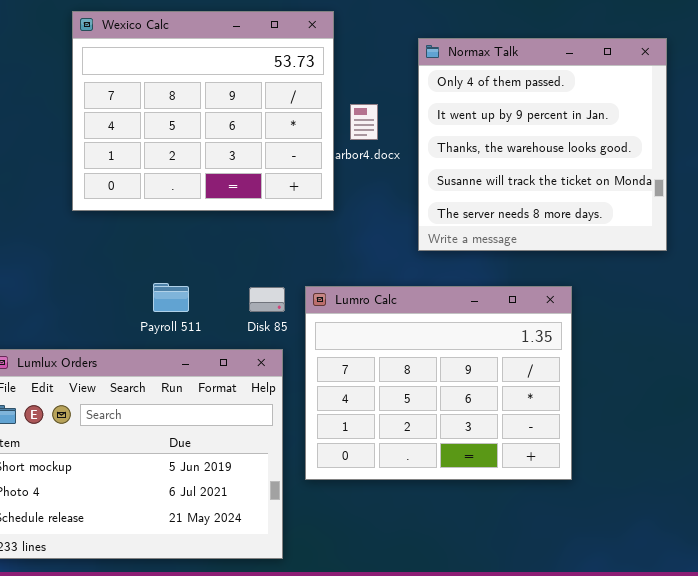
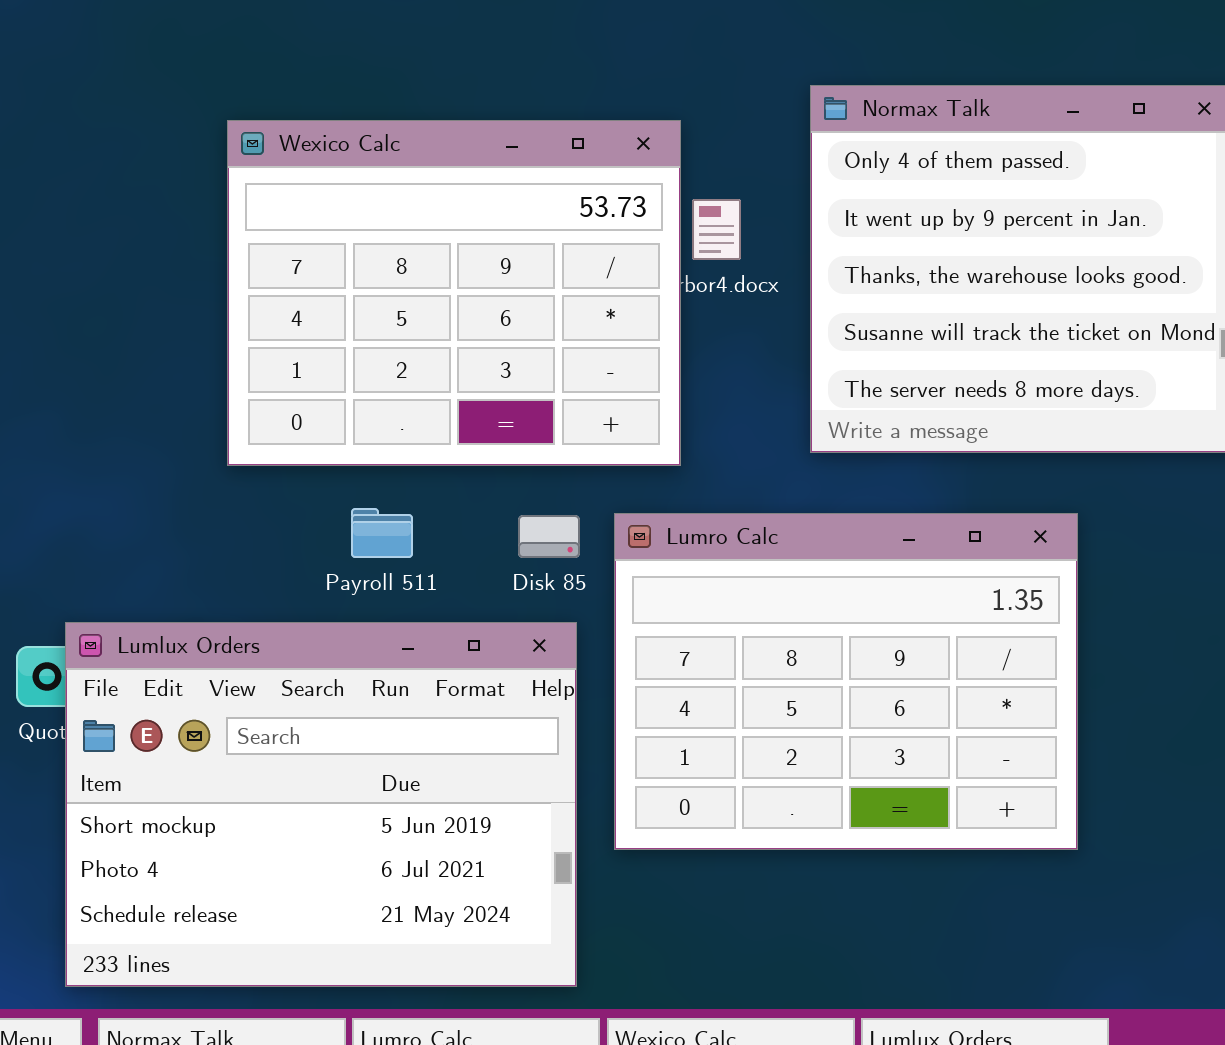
Wexico Calc: [72,11,334,211] -> [227,120,681,466], moved

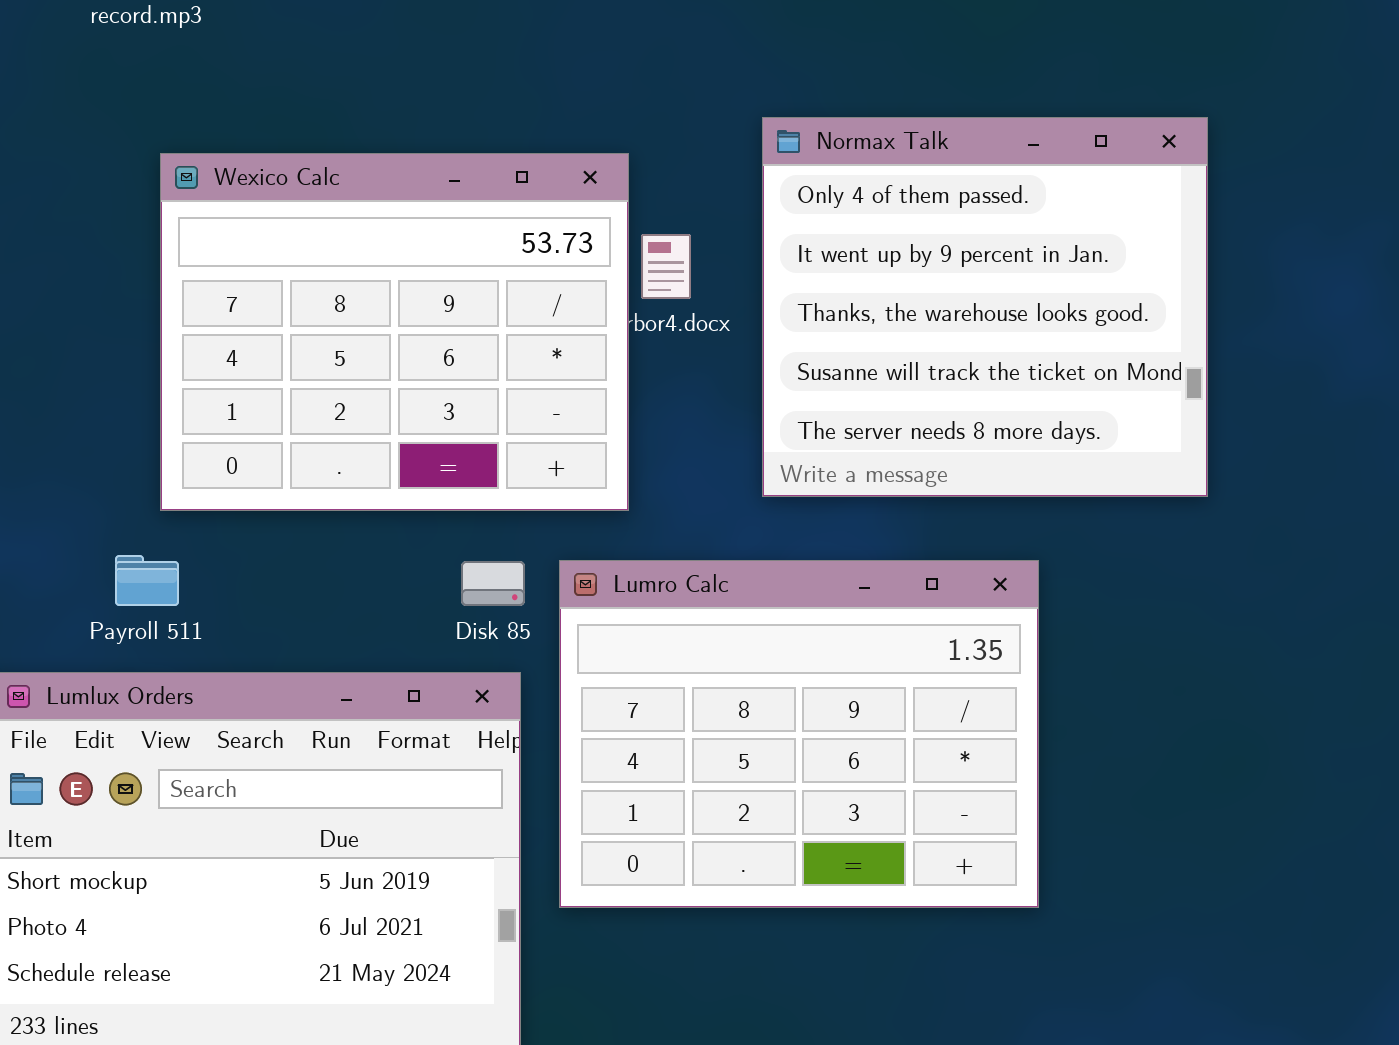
Payroll 511: [351,508,413,558] -> [115,555,179,606], moved

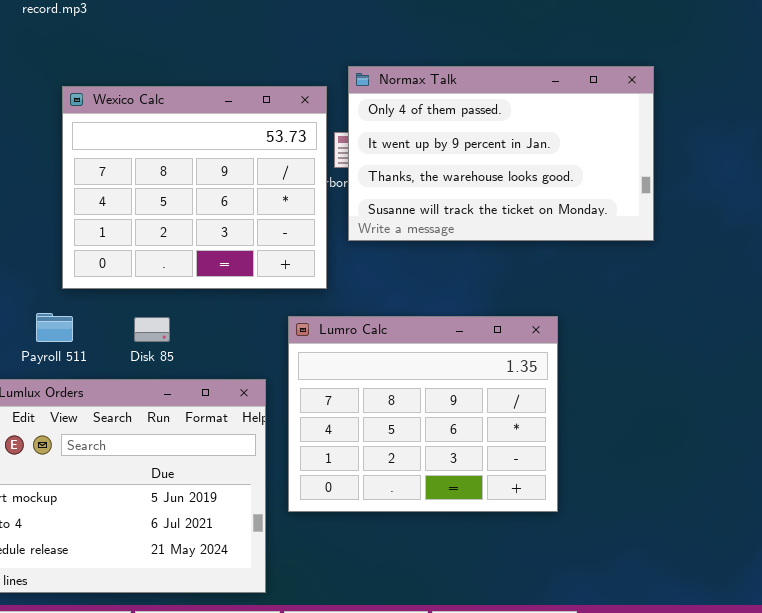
Normax Talk: [762,117,1208,497] -> [348,66,654,241], resized
Disk 85: [461,561,525,606] -> [134,317,170,342], moved

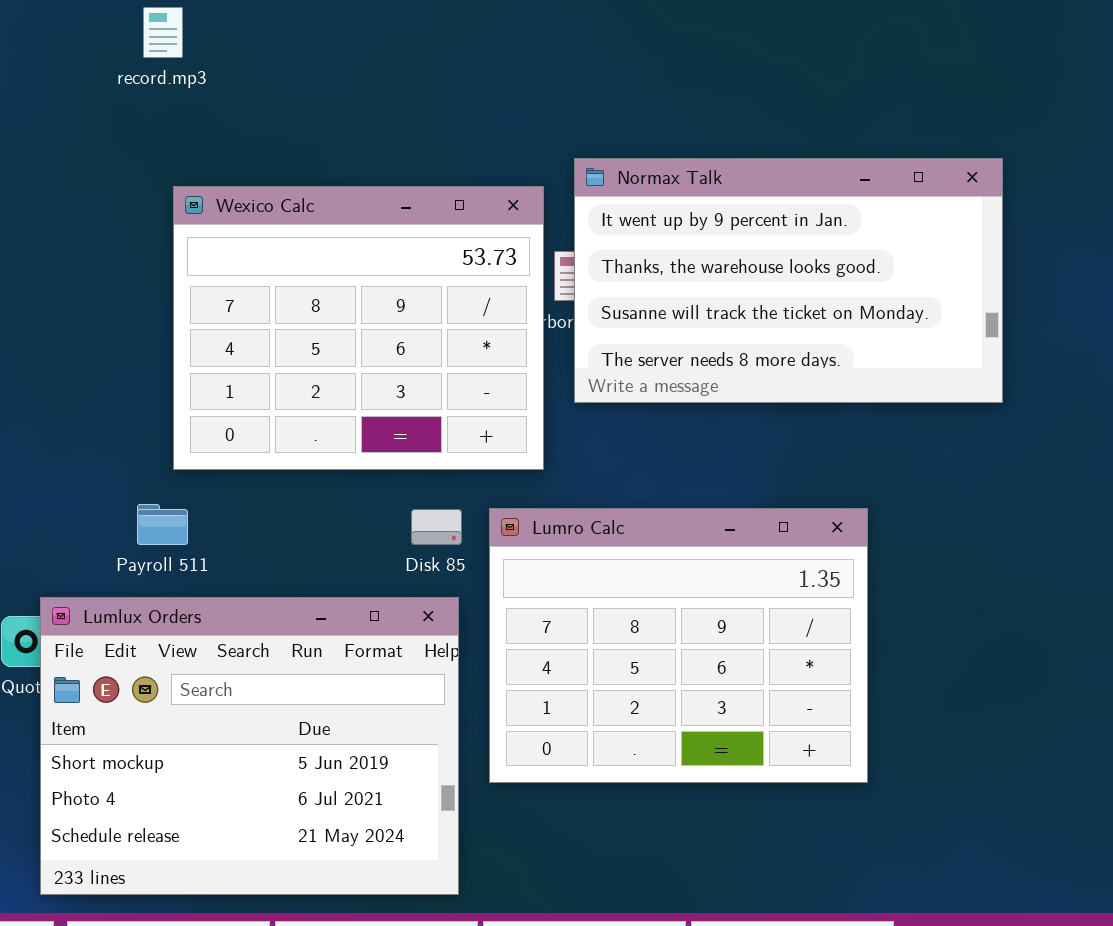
Normax Talk: [348,66,654,241] -> [574,158,1003,403], scrolled down 1 row
Disk 85: [134,317,170,342] -> [411,509,462,545], moved

